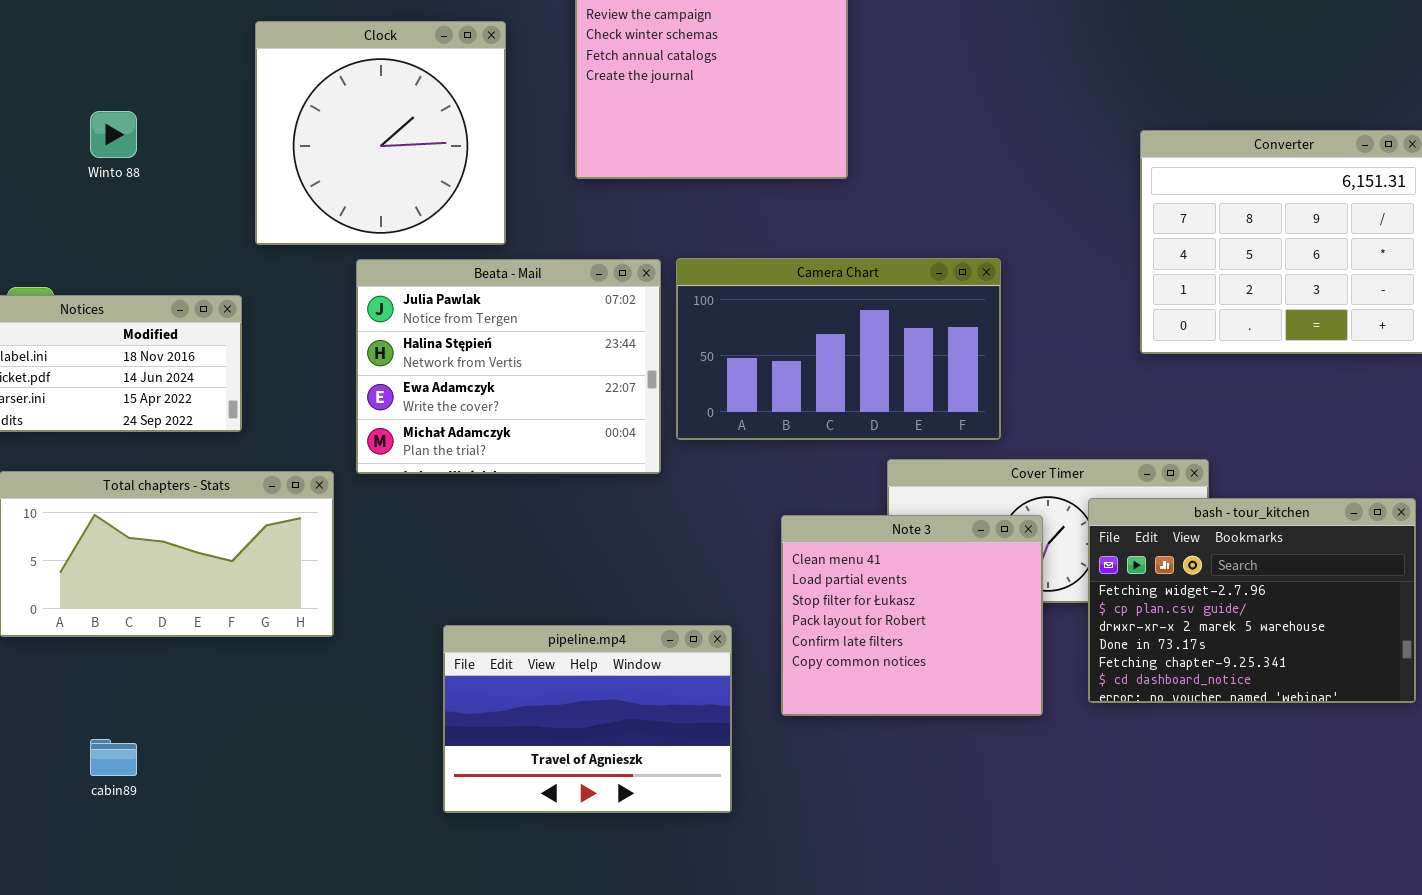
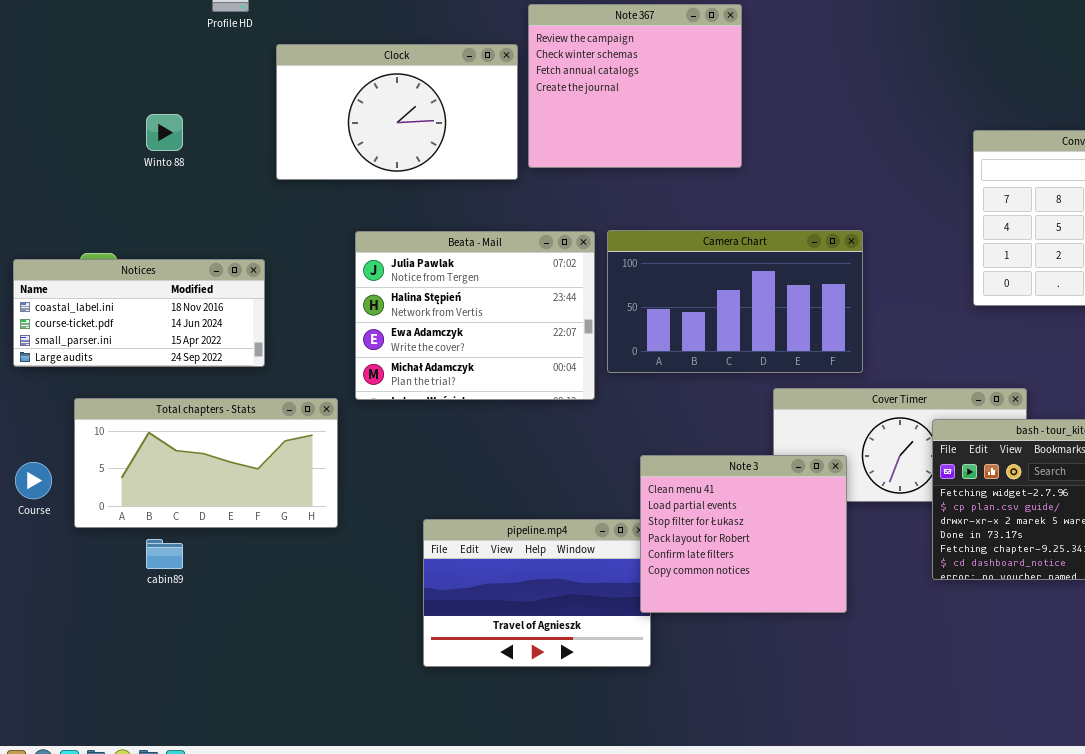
Clock: [255,21,506,245] -> [276,44,518,180], resized
Note 3: [781,515,1043,716] -> [640,455,847,613], moved
cabin89: [90,739,137,776] -> [146,539,183,569], moved

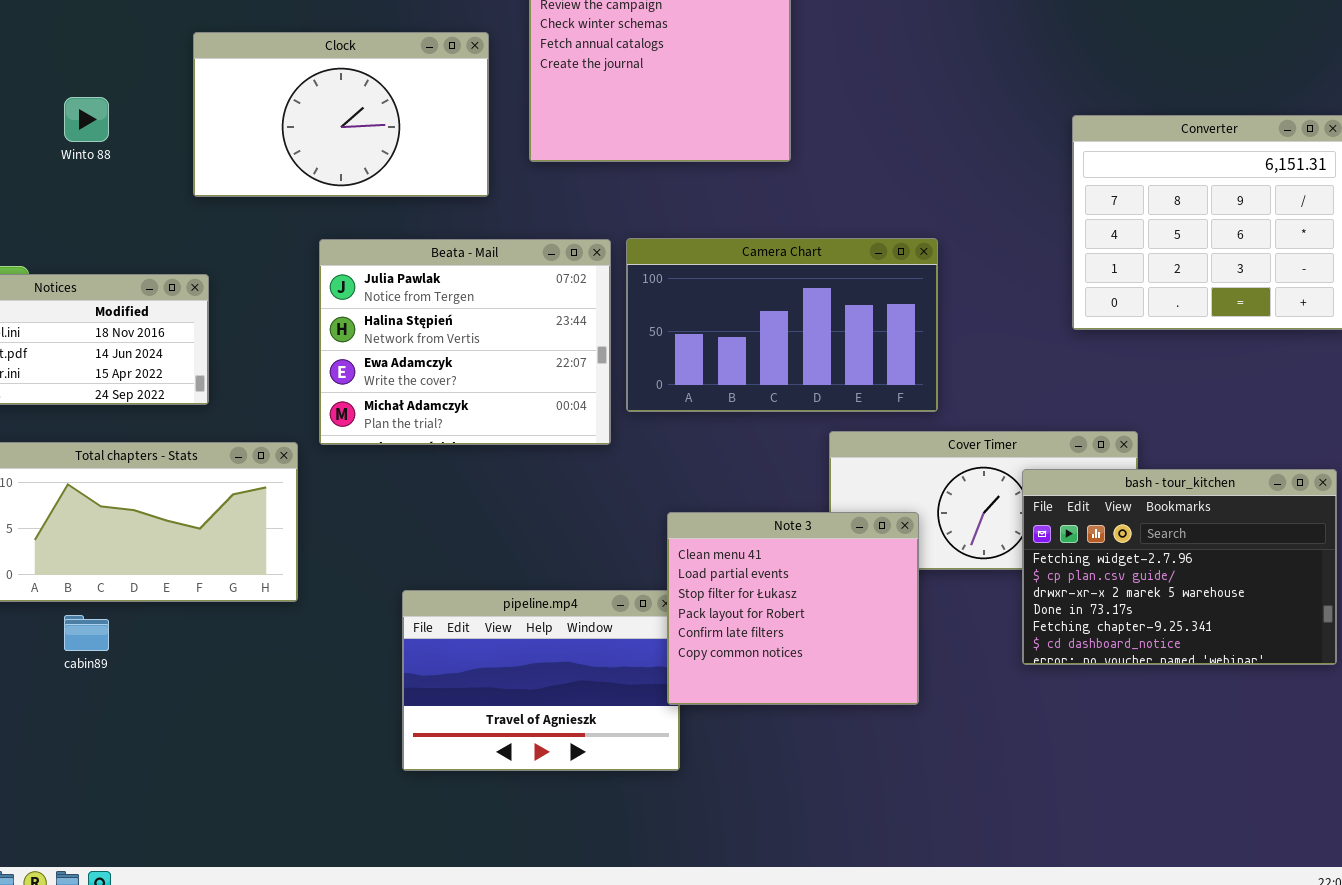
Clock: [276,44,518,180] -> [193,32,489,197], moved

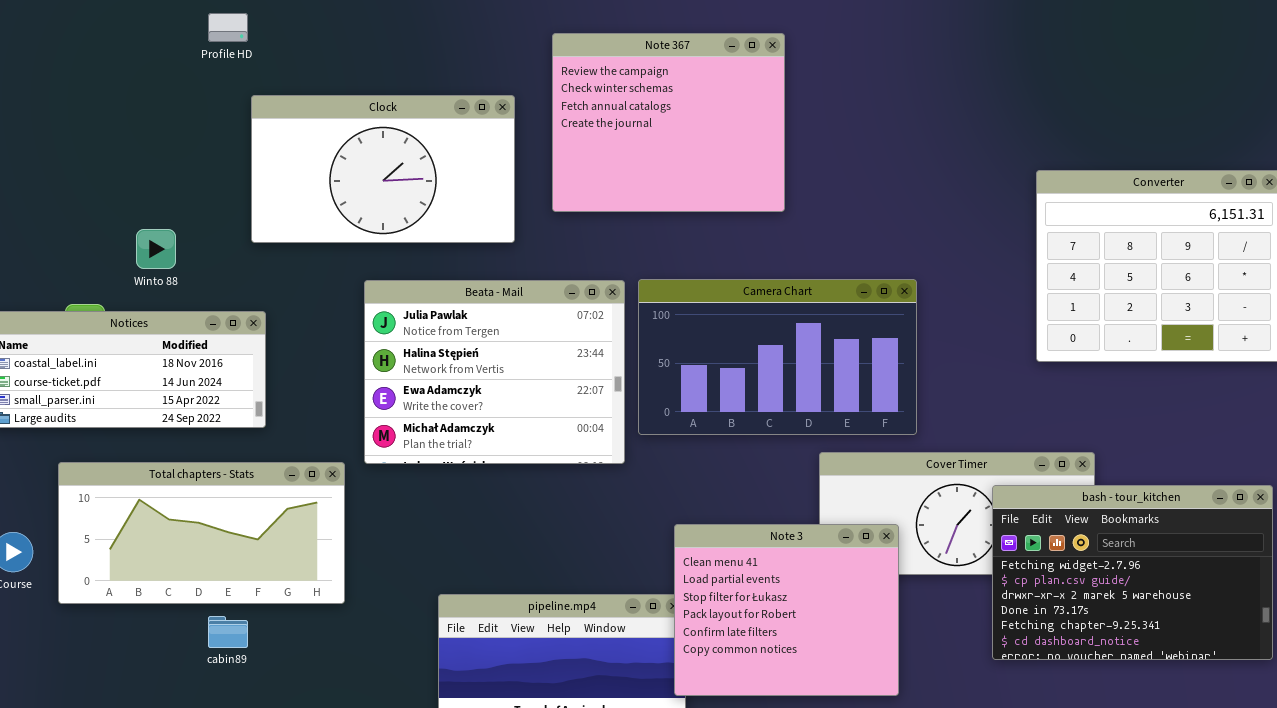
Winto 88: [64,97,109,142] -> [136,229,176,269], moved
cabin89: [64,615,109,651] -> [208,616,248,648], moved

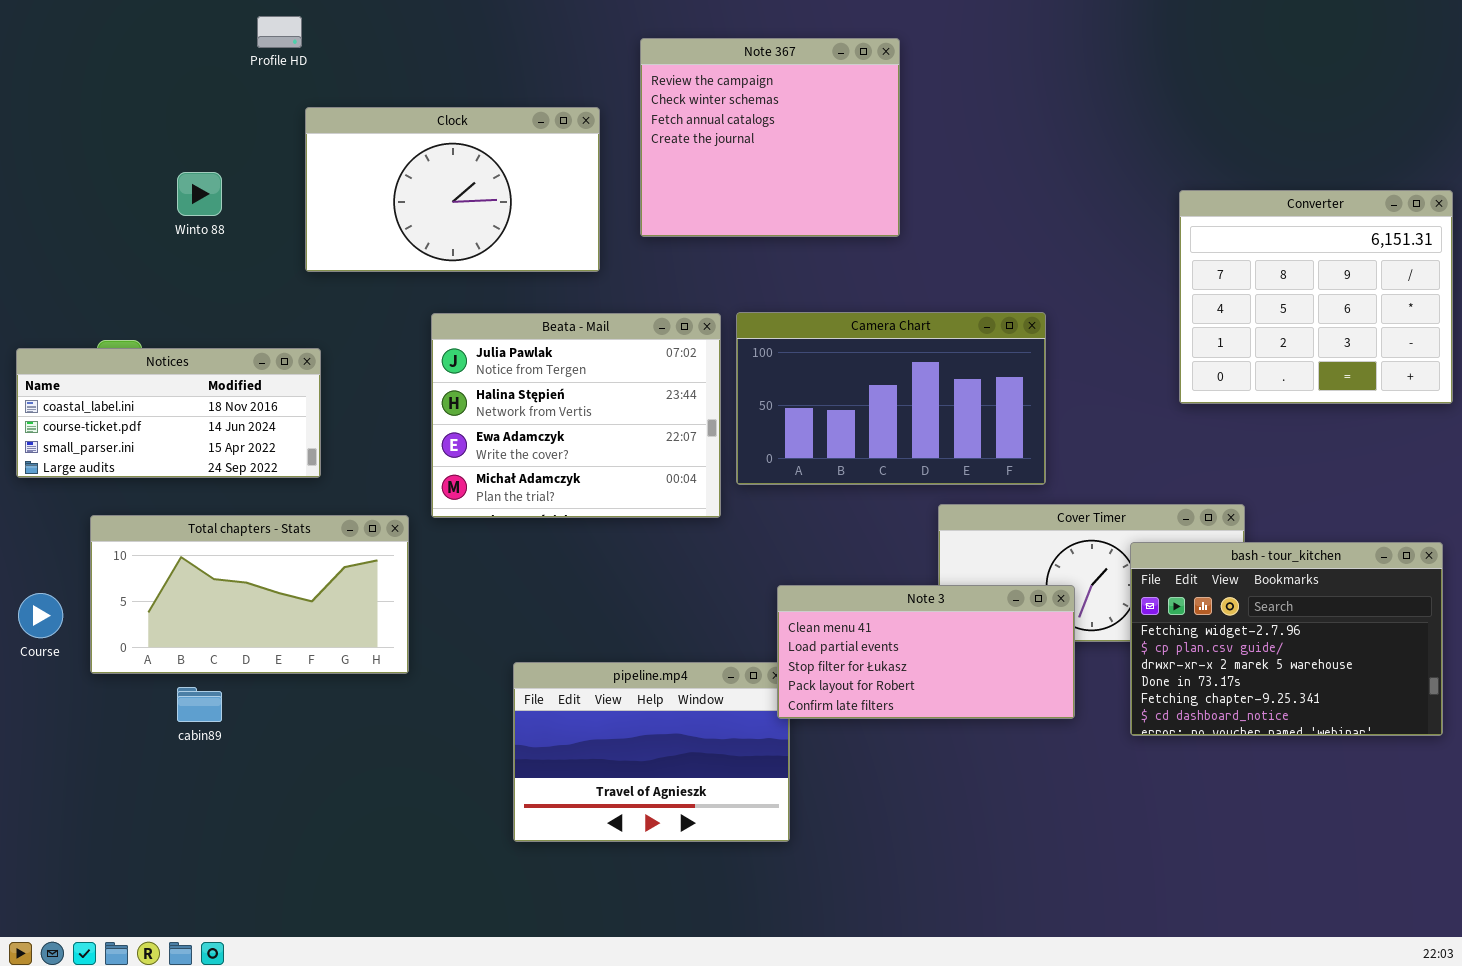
Winto 88: [136,229,176,269] -> [177,172,222,216], moved
Note 3: [674,524,899,696] -> [777,585,1075,719], resized
cabin89: [208,616,248,648] -> [177,687,222,722], moved

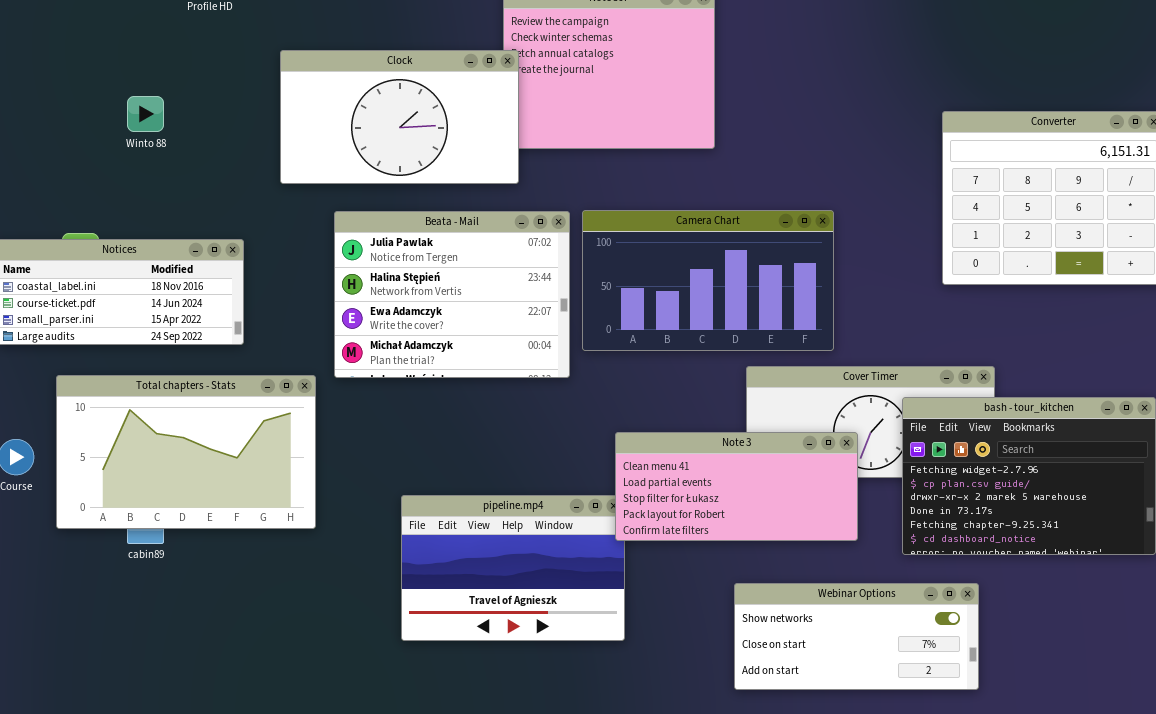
Clock: [305,107,600,272] -> [280,50,519,184], moved
Total chapters - Stats: [90,515,409,674] -> [56,375,316,529], resized
Webinar Options: none -> [734,583,979,690], opened

